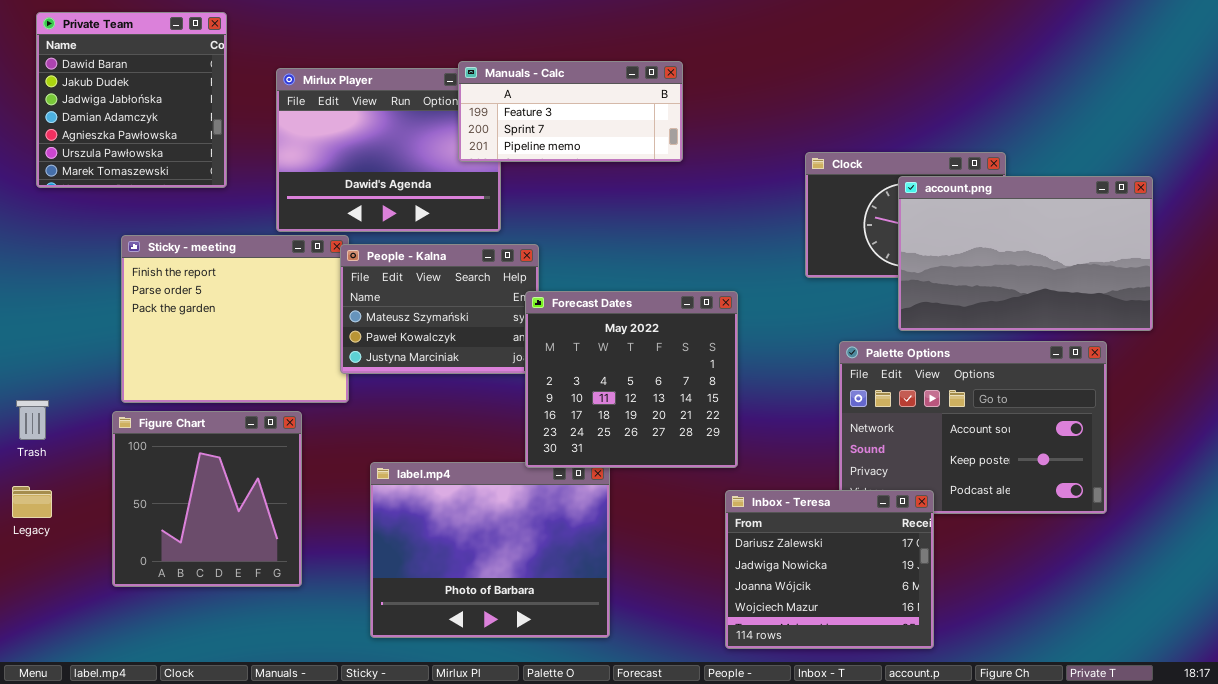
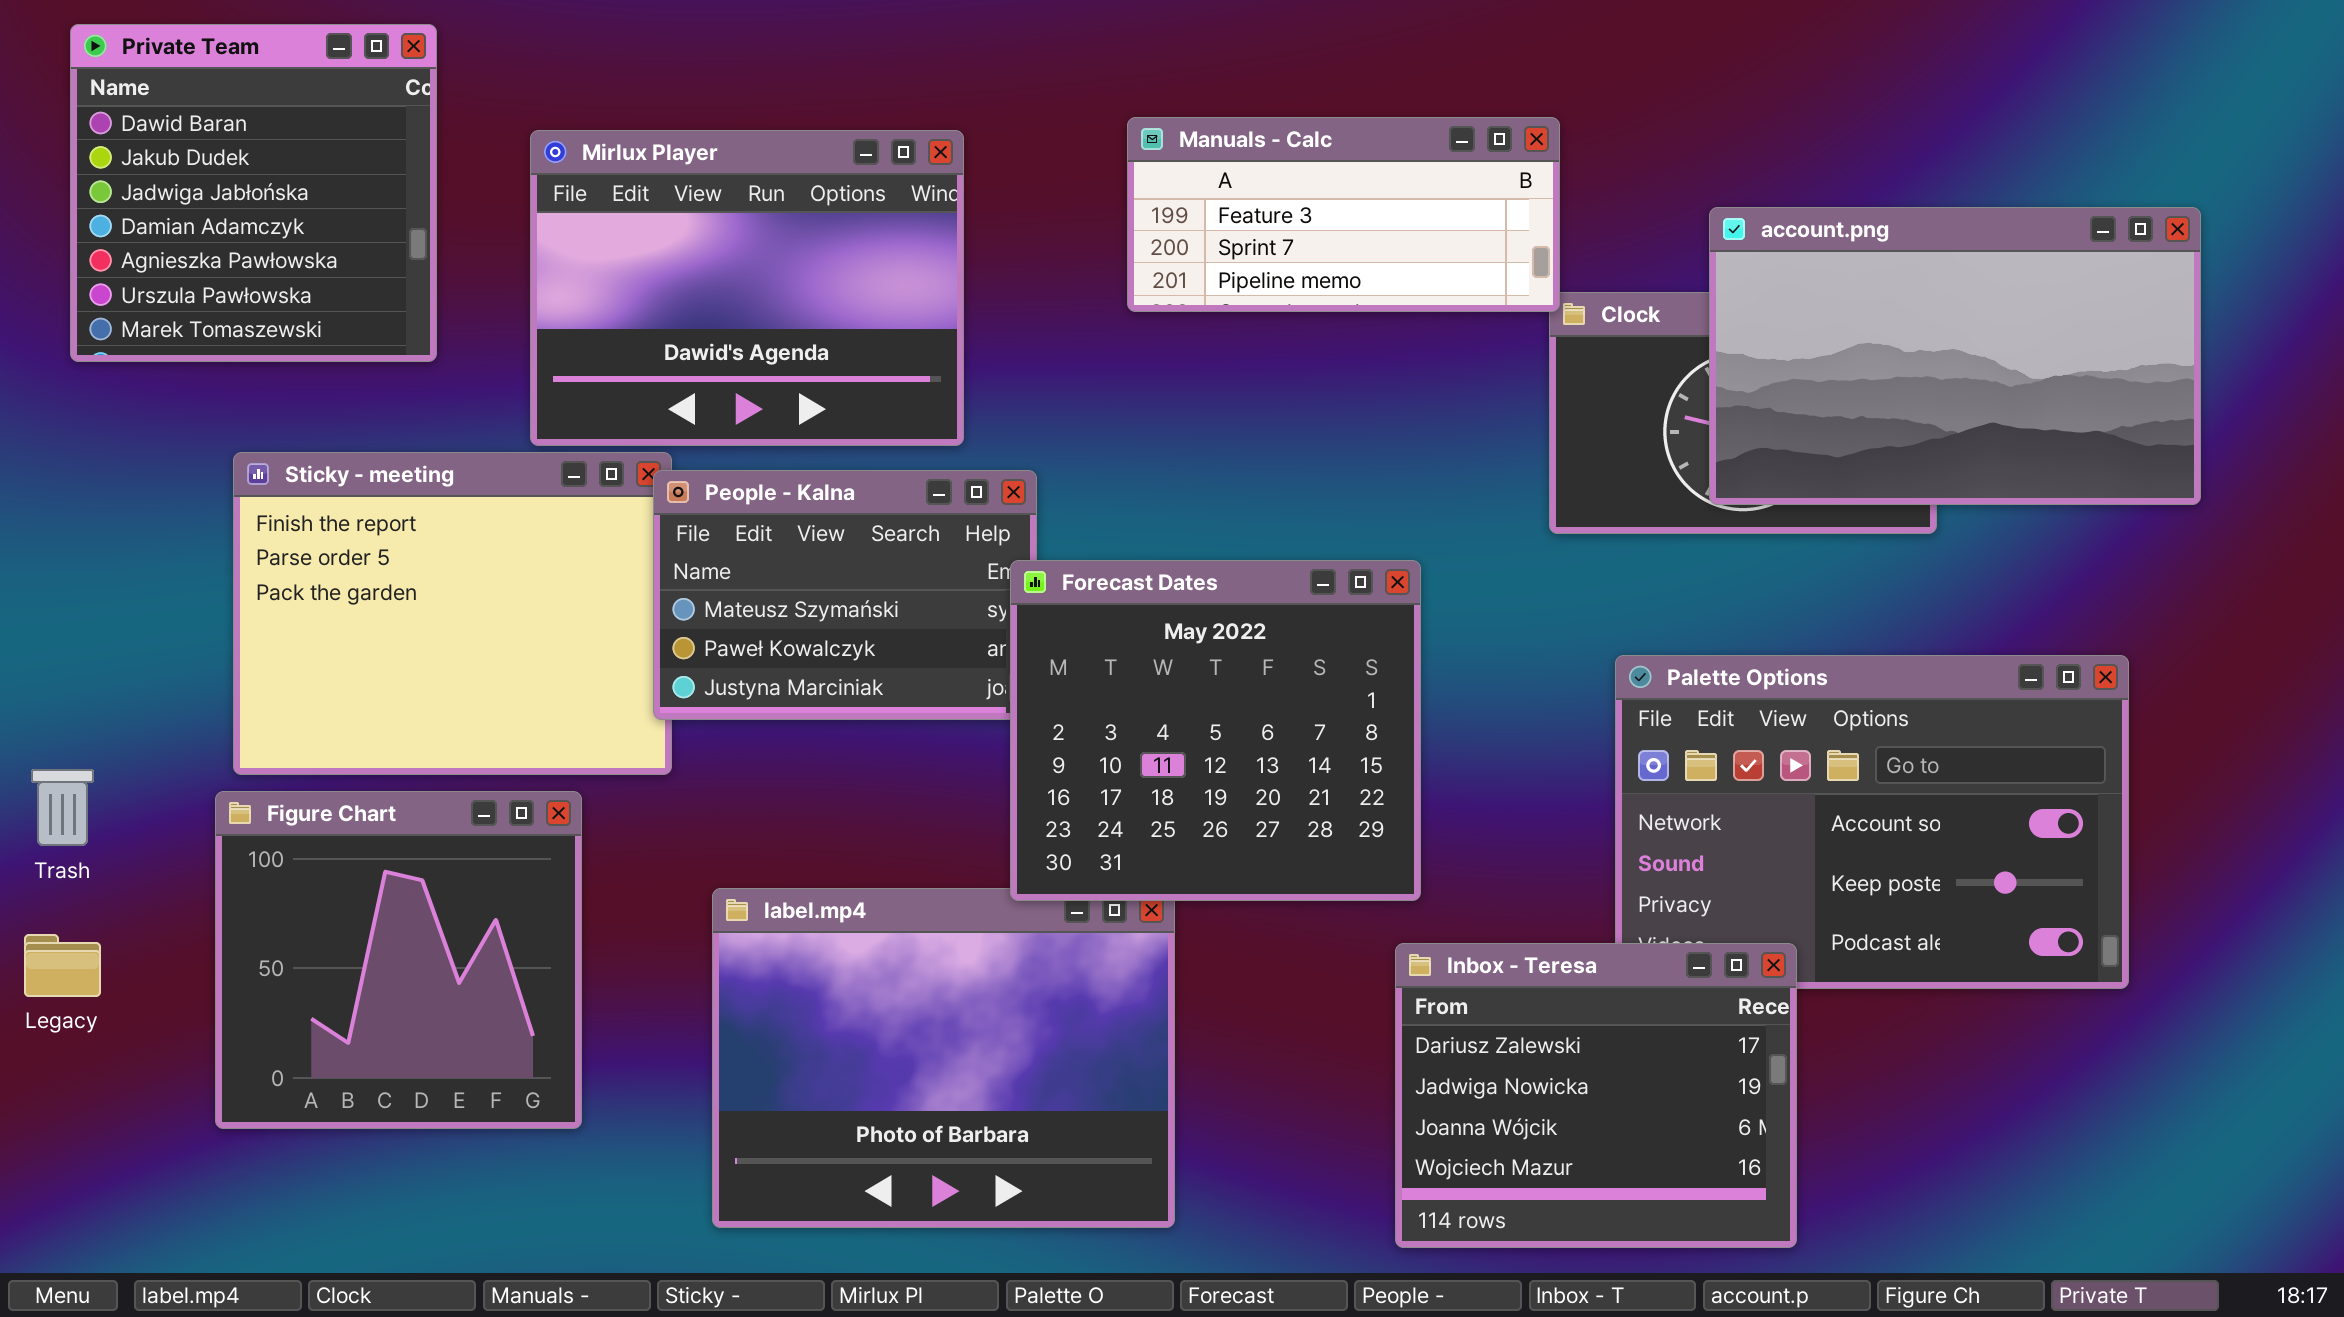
Manuals - Calc: [458,61,683,162] -> [1127,117,1560,312], moved
account.png: [898,176,1153,331] -> [1709,207,2201,505], moved

